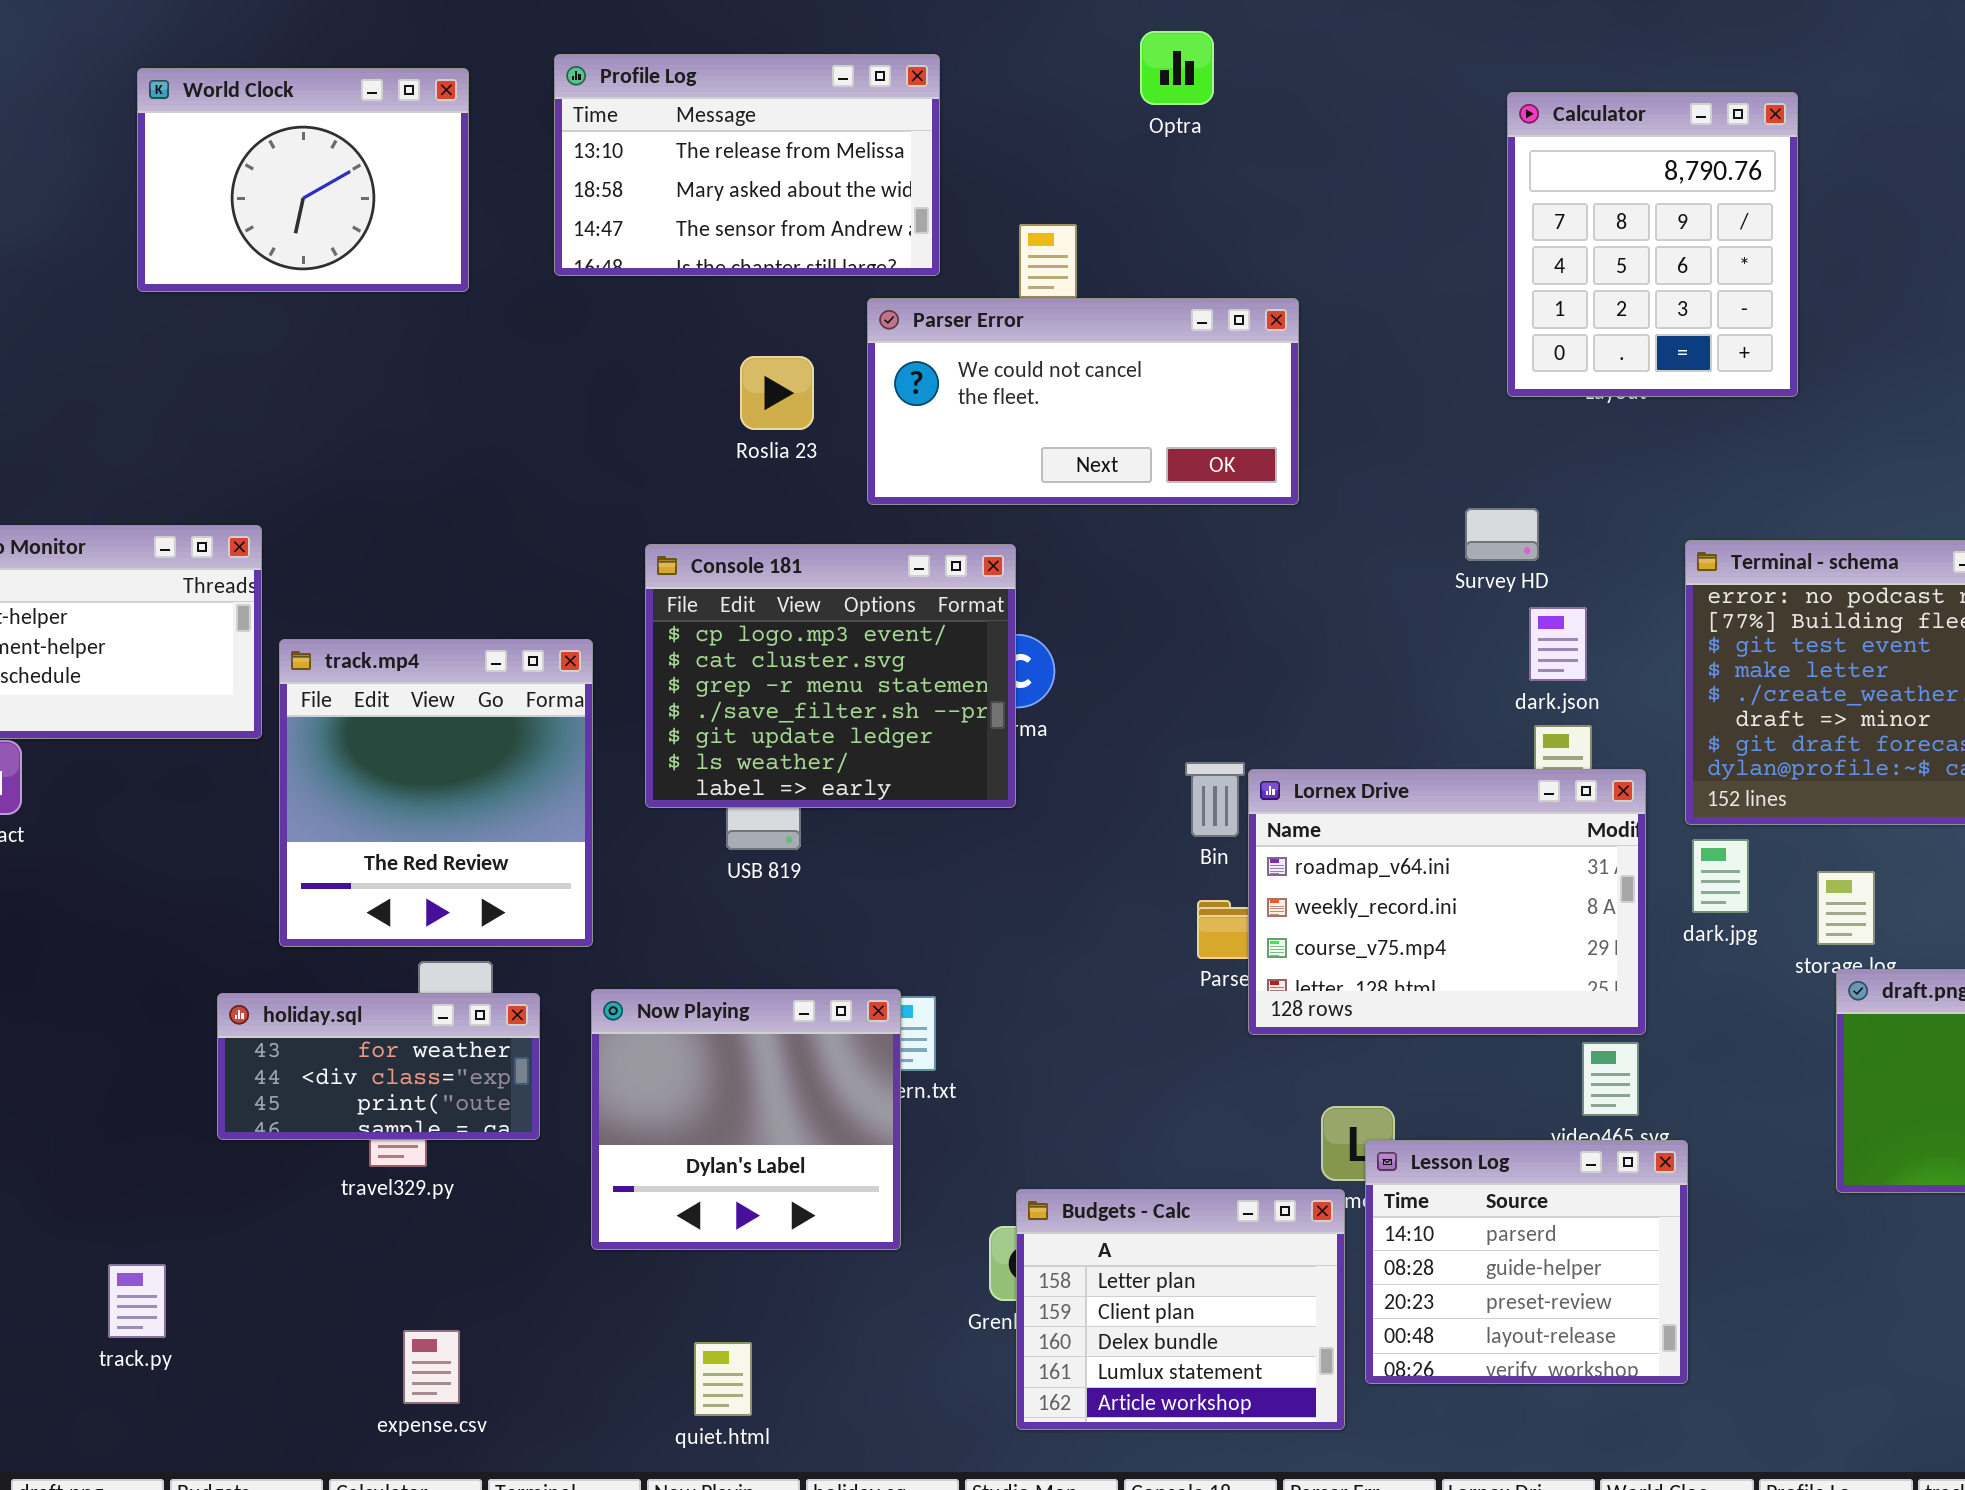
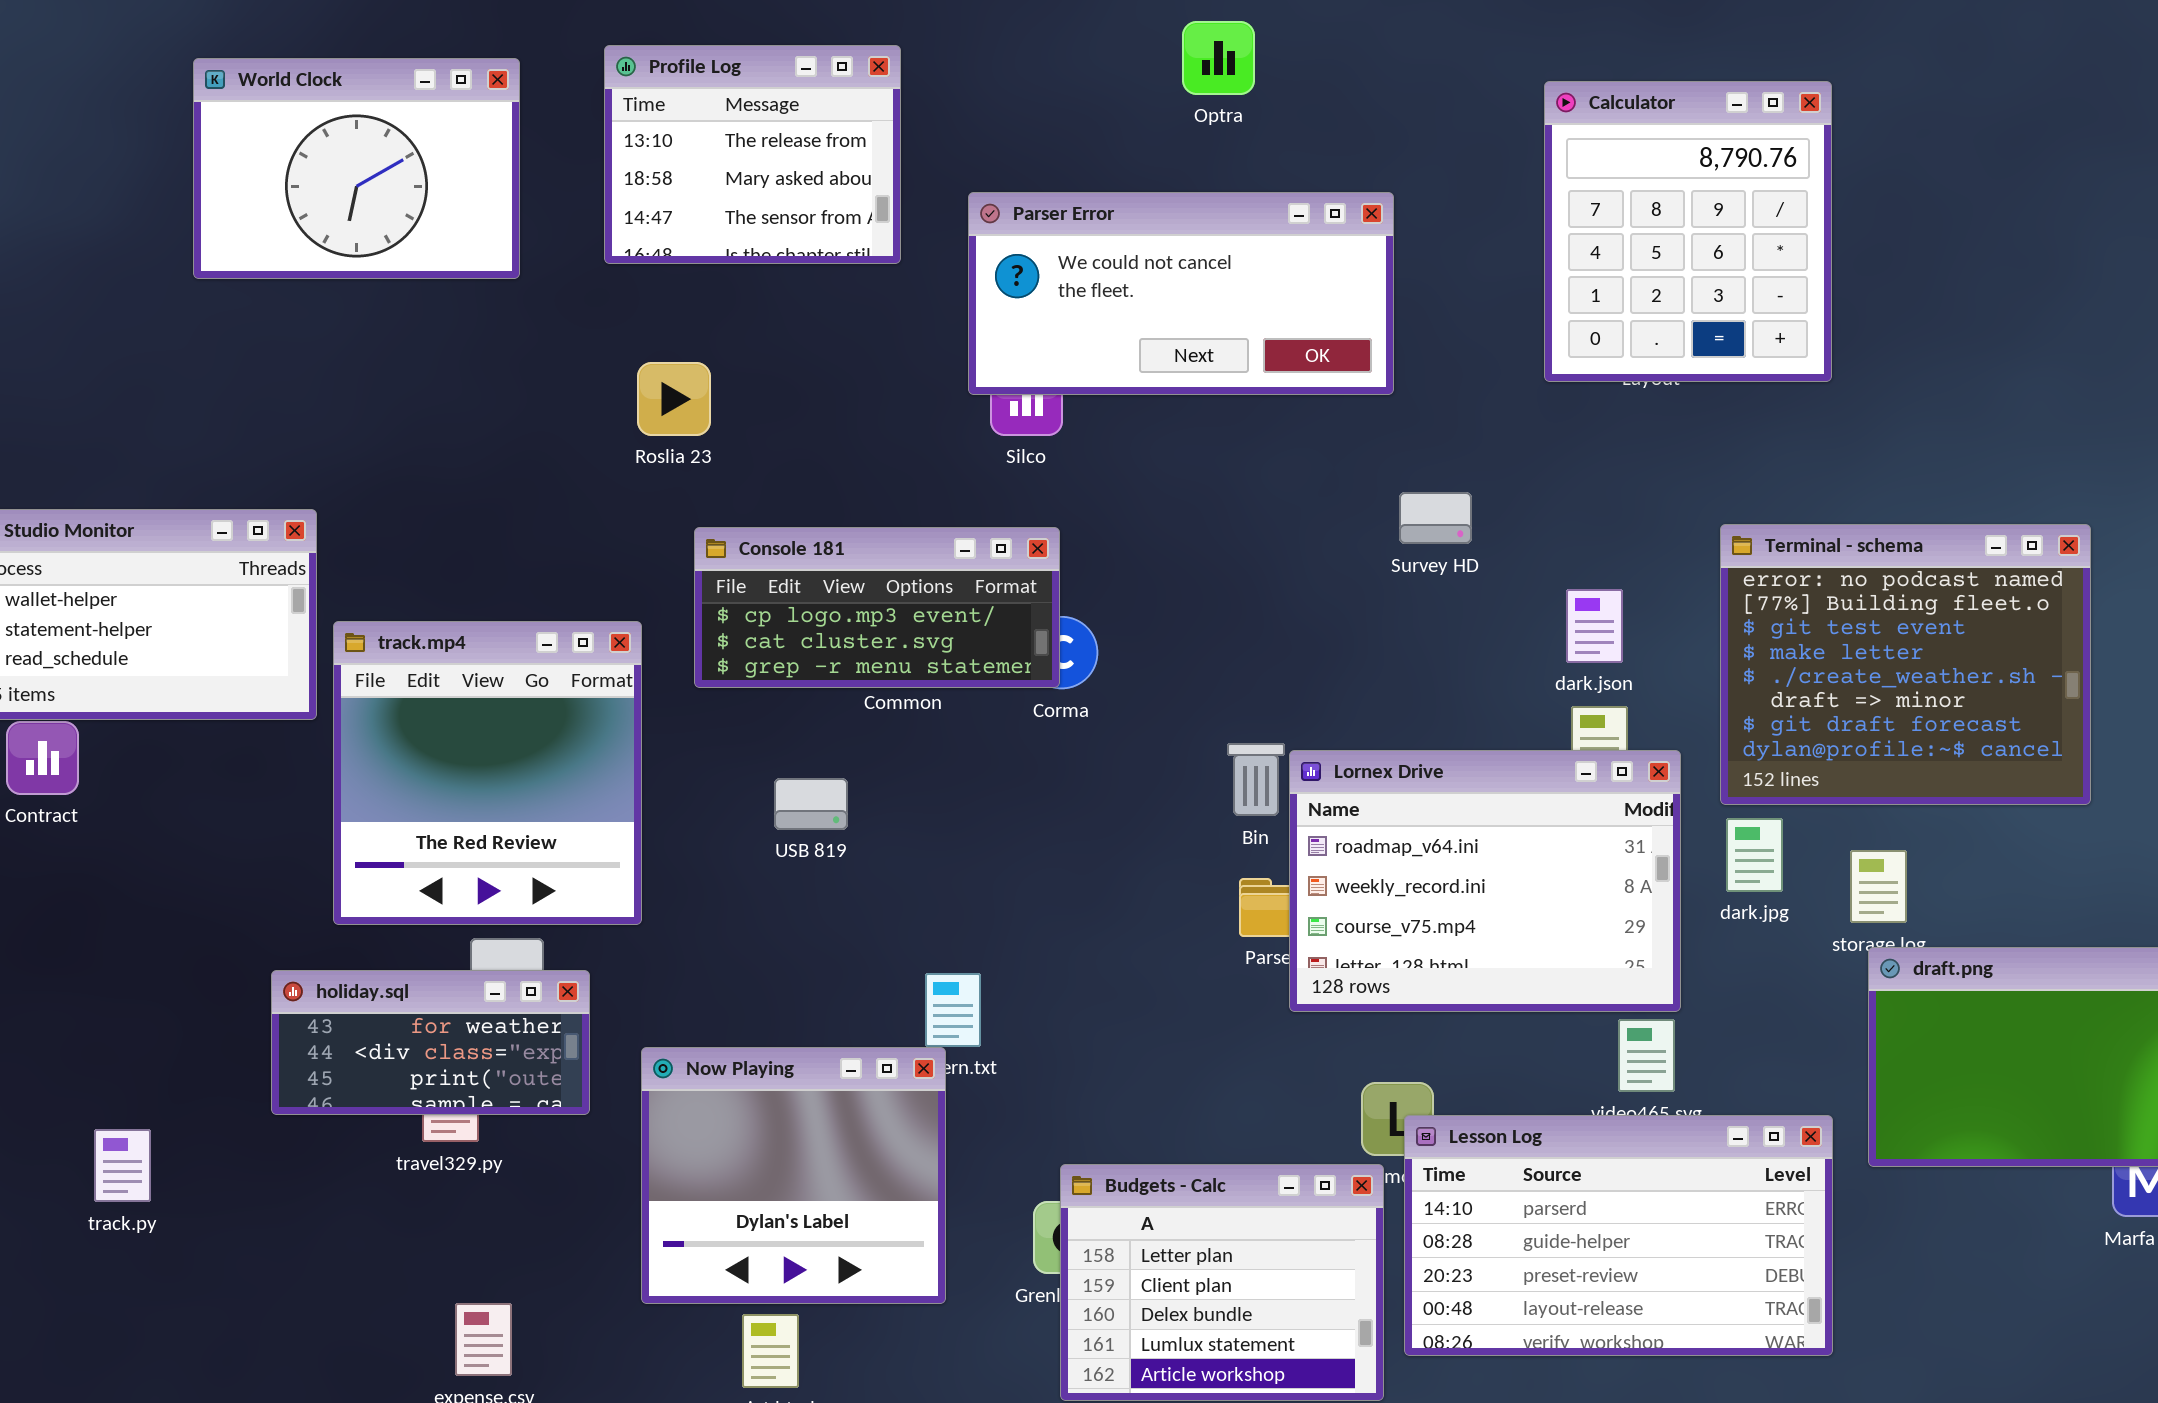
Profile Log: [554,54,940,276] -> [604,45,901,264], resized
Parser Error: [867,298,1299,505] -> [968,192,1394,395], moved
Roslia 23: [740,356,814,430] -> [637,362,711,436], moved
Survey HD: [1465,508,1539,561] -> [1399,492,1472,544], moved
Console 181: [645,544,1016,808] -> [694,527,1060,688], resized
Now Playing: [591,989,901,1250] -> [641,1047,946,1304], moved
Lesson Log: [1365,1140,1688,1384] -> [1404,1115,1833,1356], resized
track.py: [108,1264,166,1338] -> [94,1129,151,1202], moved

